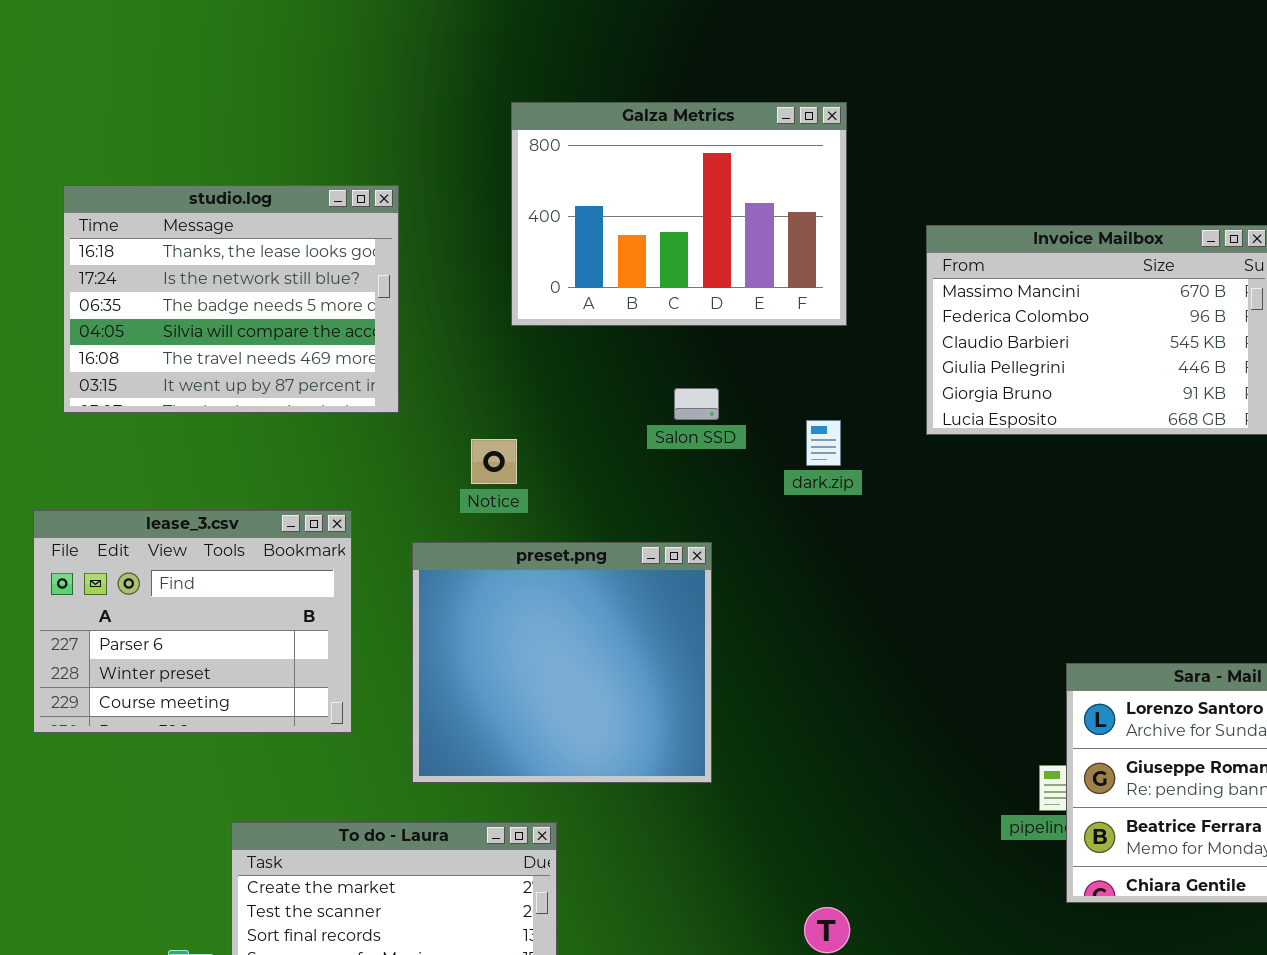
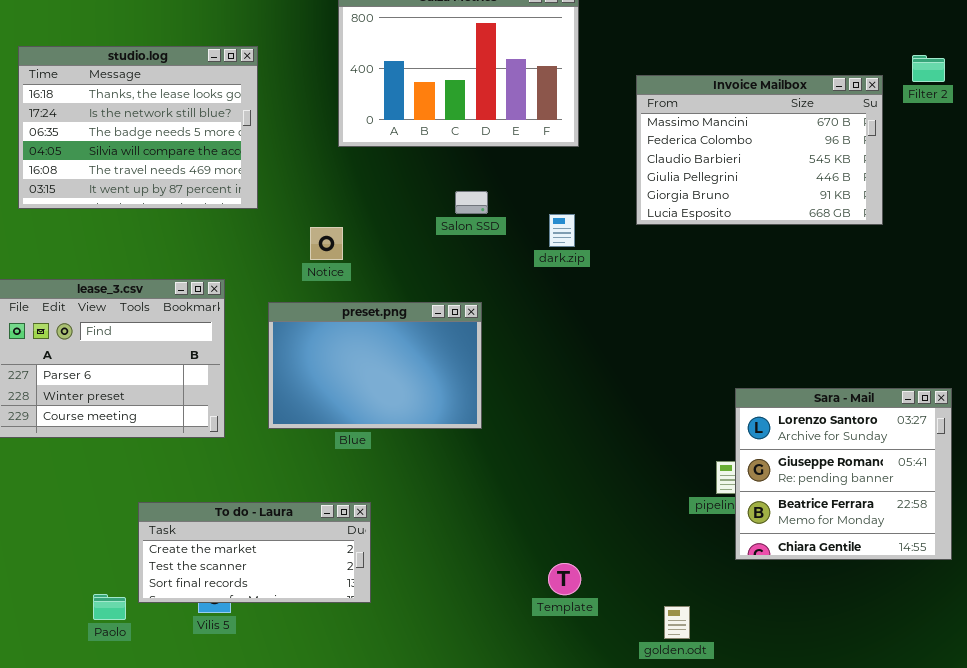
preset.png: [412,542,712,783] -> [268,302,482,429], resized

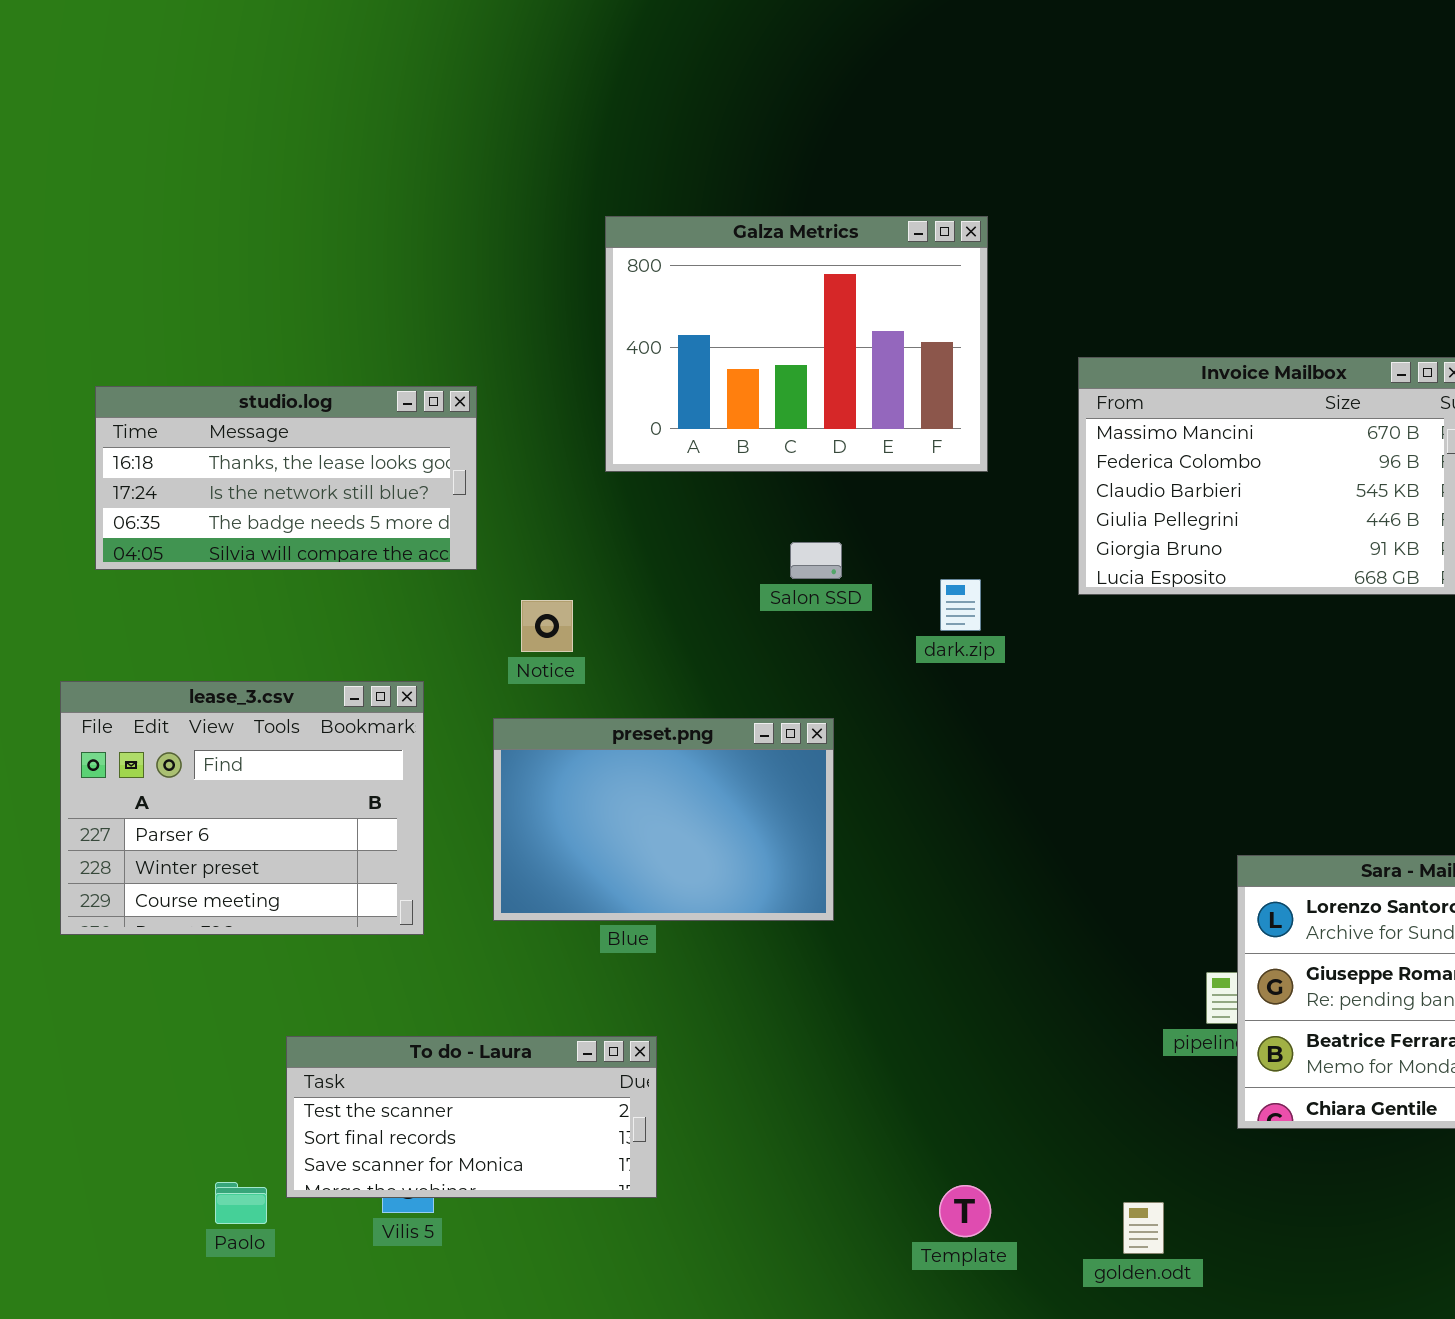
studio.log: [18,46,258,209] -> [95,386,477,570], resized
Notice: [310,227,343,260] -> [521,600,573,652], moved
To do - Laura: [138,502,371,603] -> [286,1036,657,1198], scrolled down 1 row
Template: [548,563,581,595] -> [939,1185,991,1237], moved

